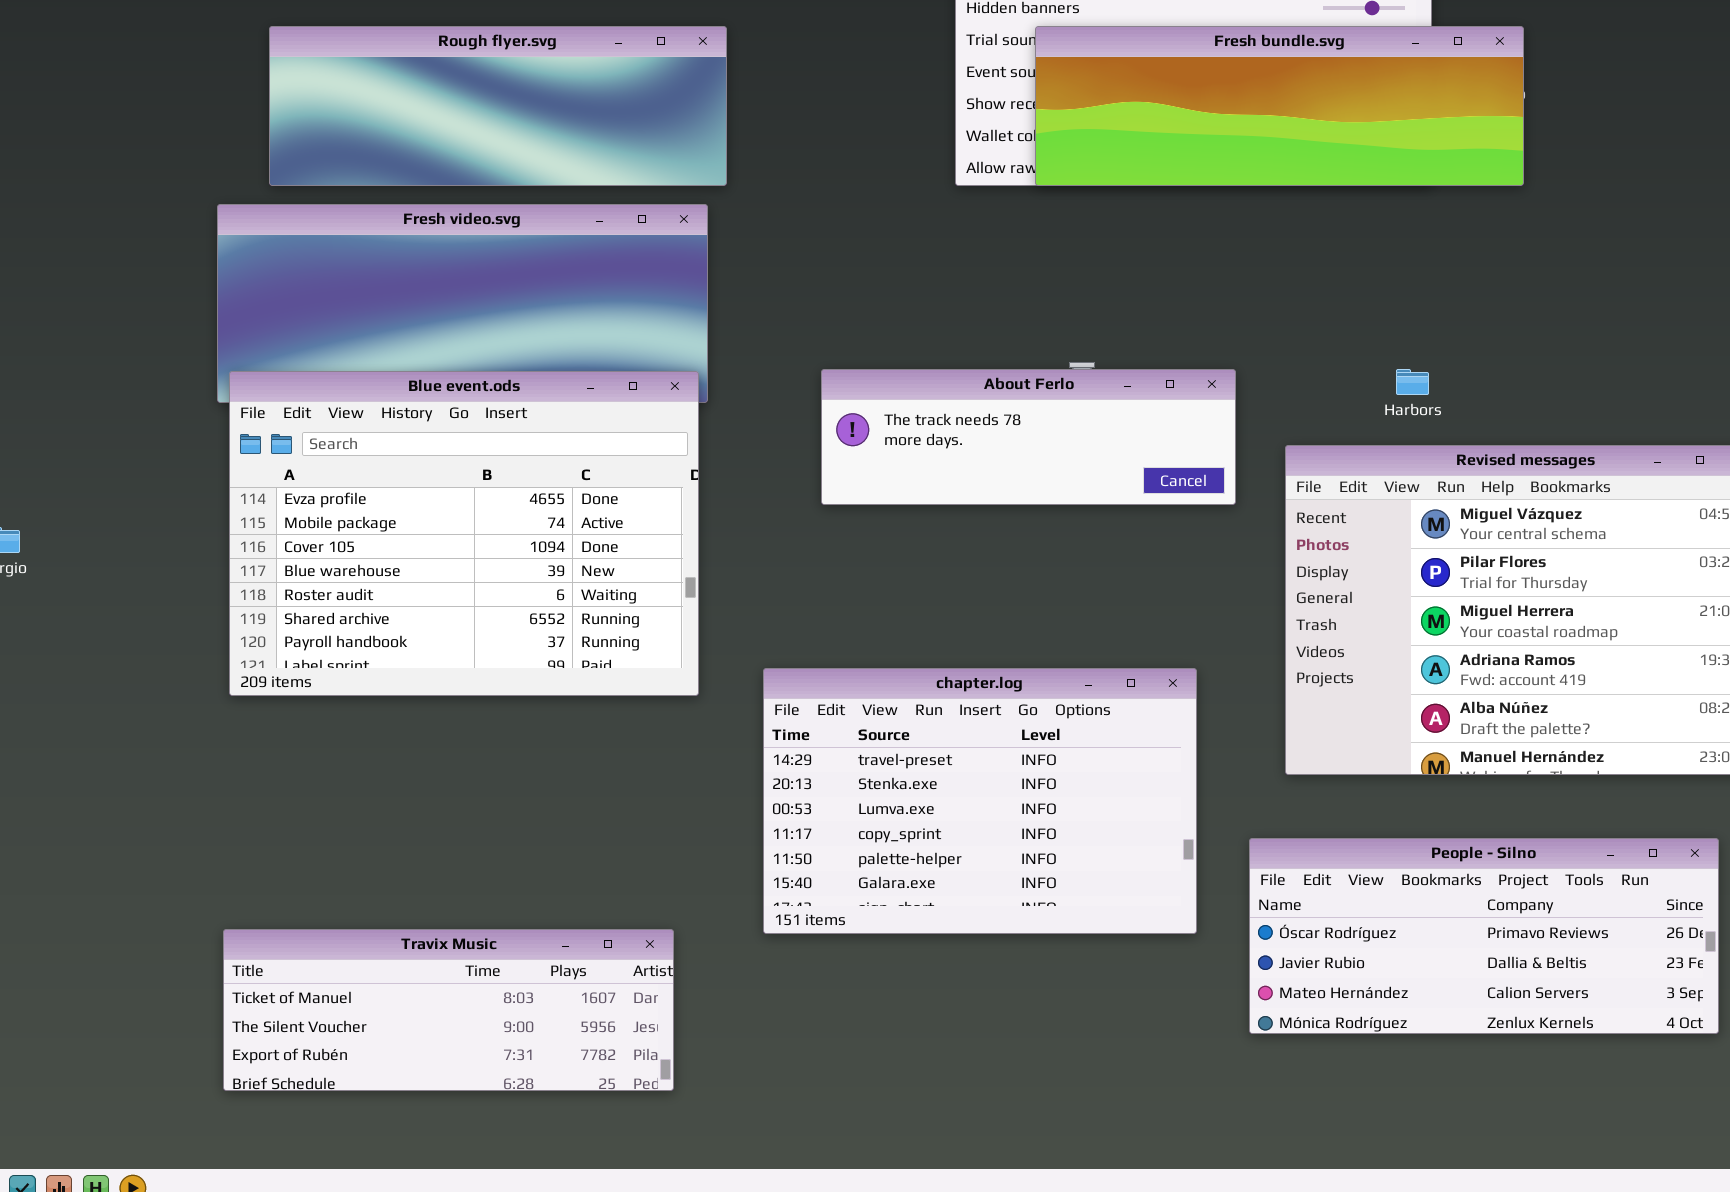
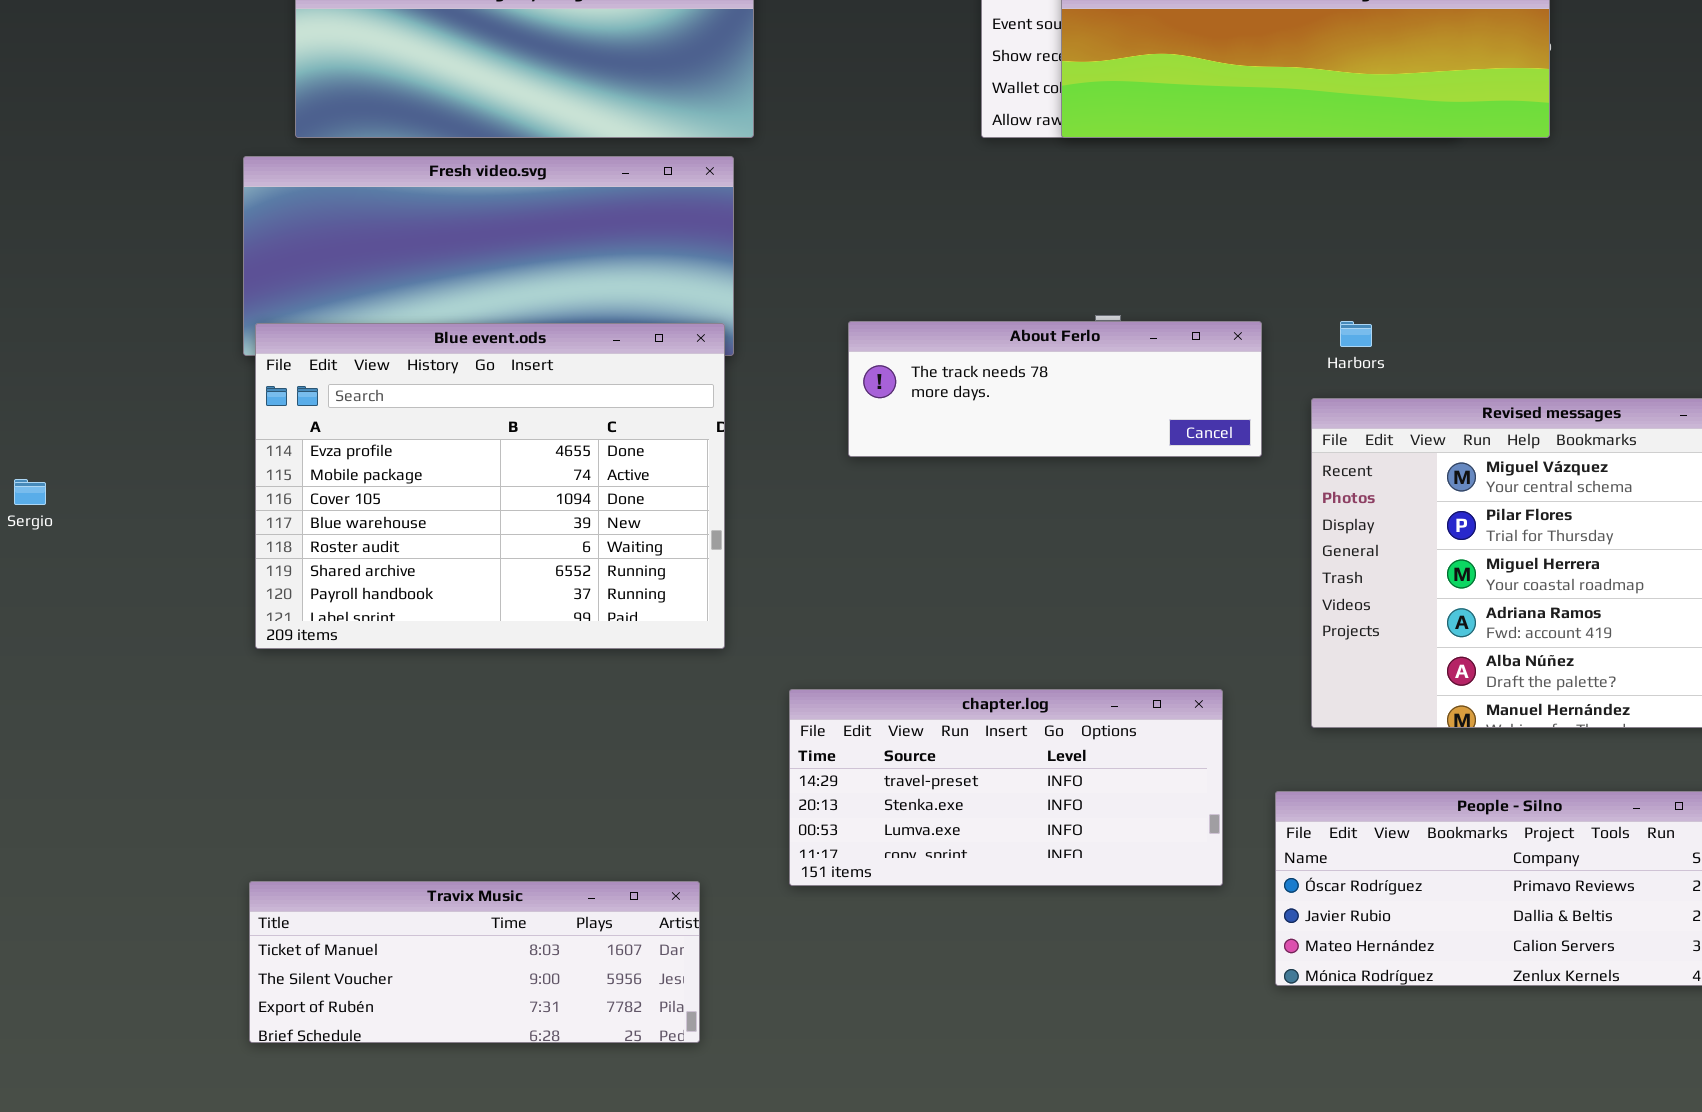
Harbors: [1396,369,1429,395] -> [1340,321,1372,347], moved
chapter.log: [763,668,1197,934] -> [789,689,1223,886], resized

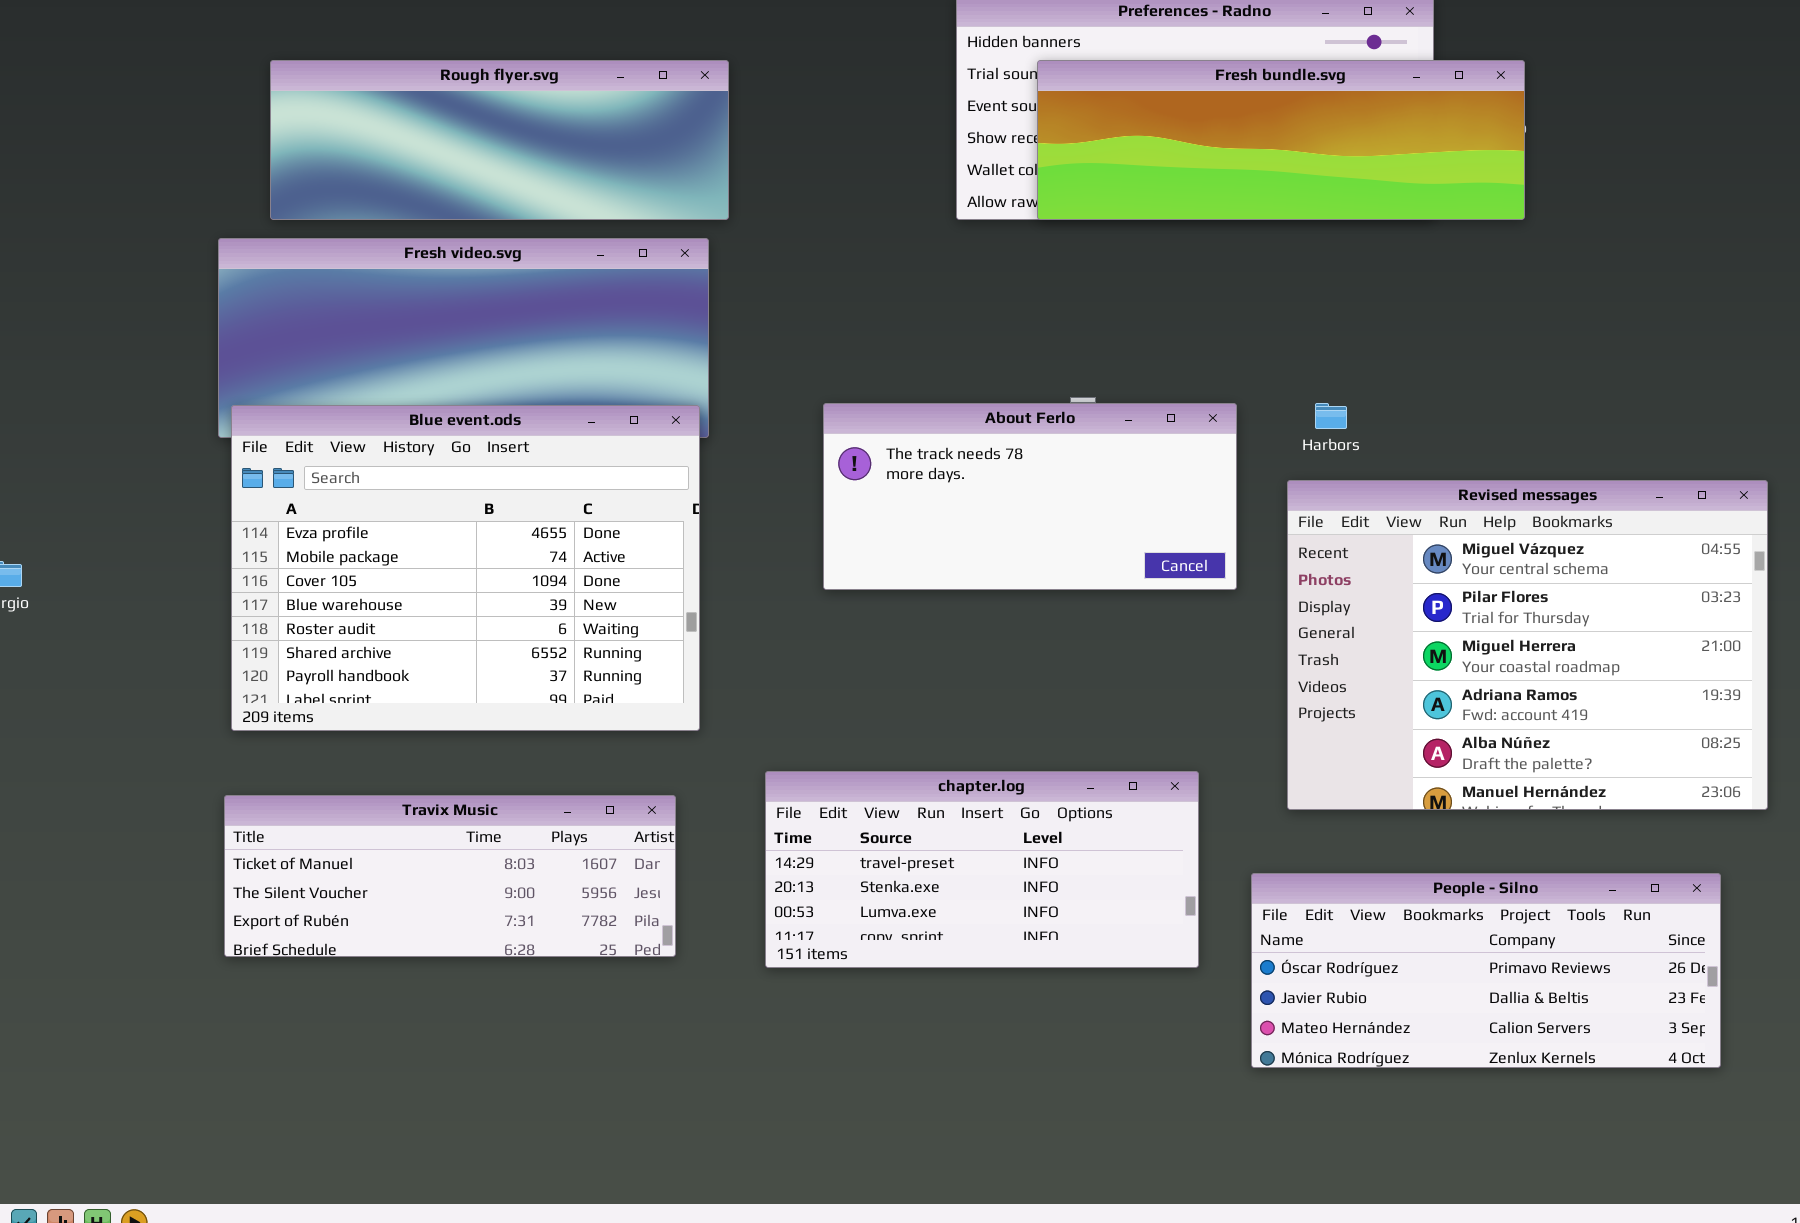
About Ferlo: [848,321,1262,457] -> [823,403,1237,590], resized
Travix Music: [249,881,700,1043] -> [224,795,676,957], moved

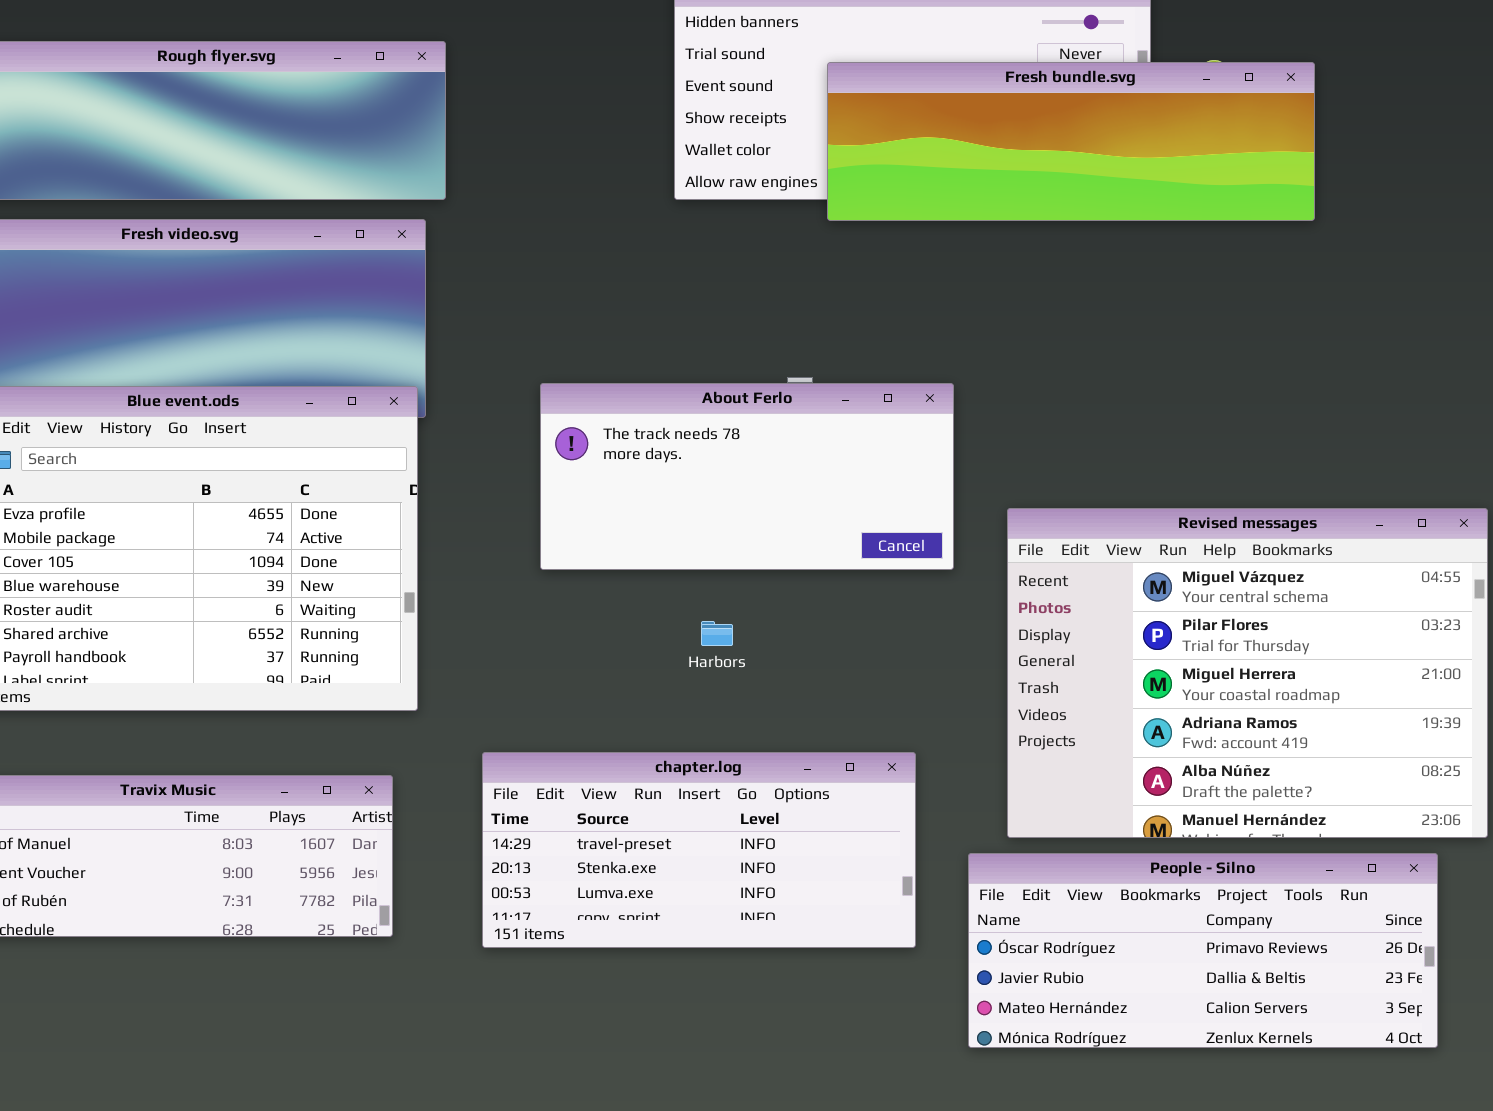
Fresh bundle.svg: [1037,60,1525,220] -> [827,62,1315,221], moved
Harbors: [1315,403,1347,429] -> [701,621,733,646], moved
Revised messages: [1287,480,1768,810] -> [1007,508,1488,838], moved

